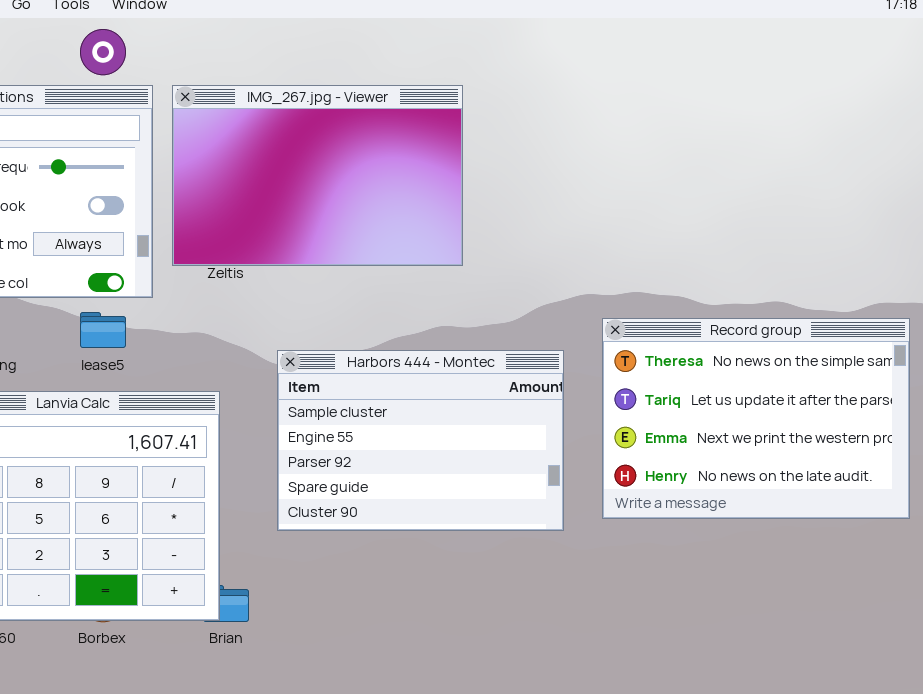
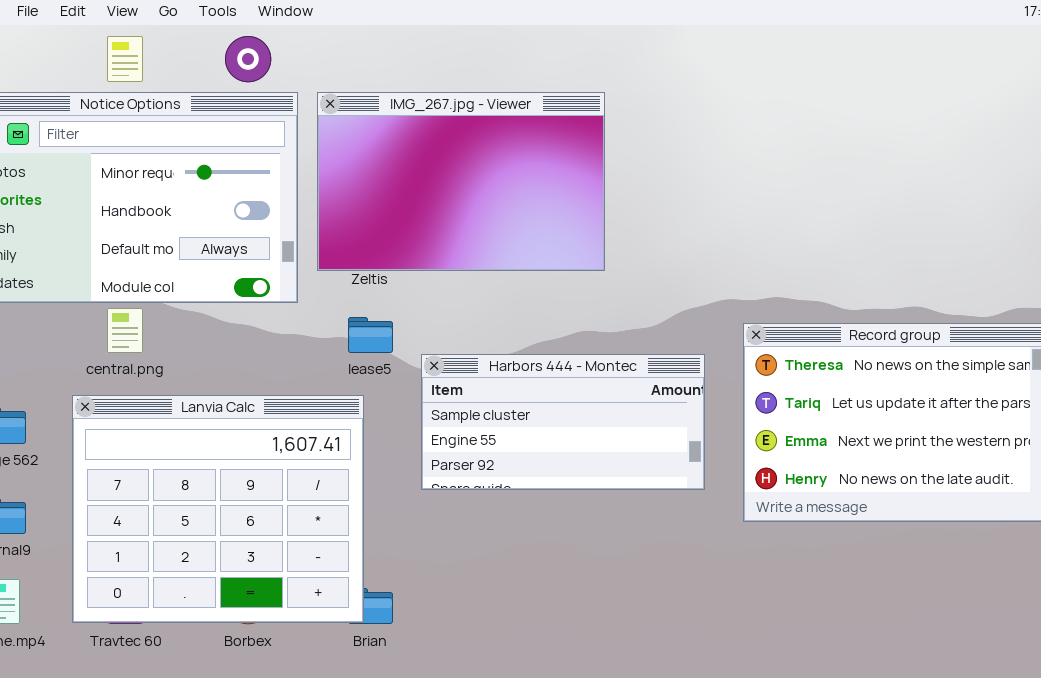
lease5: [80,312,126,348] -> [348,317,393,353], moved
Harbors 444 - Montec: [277,350,564,531] -> [421,354,705,490], resized

